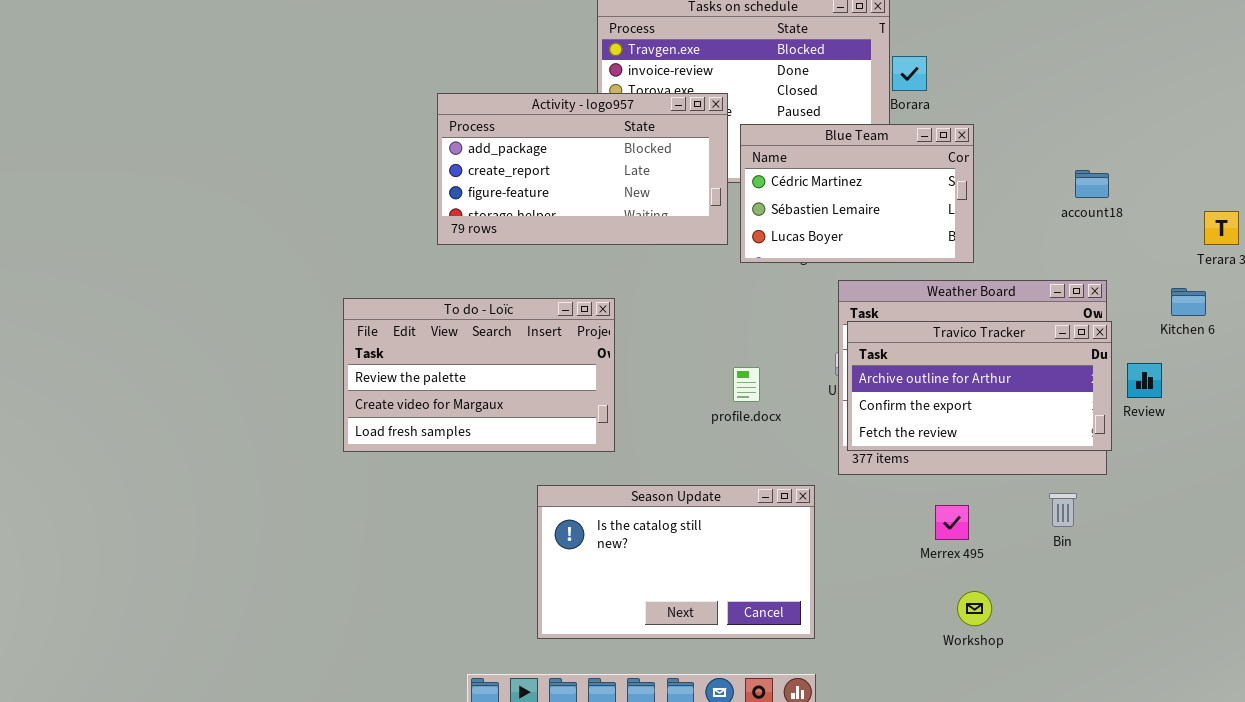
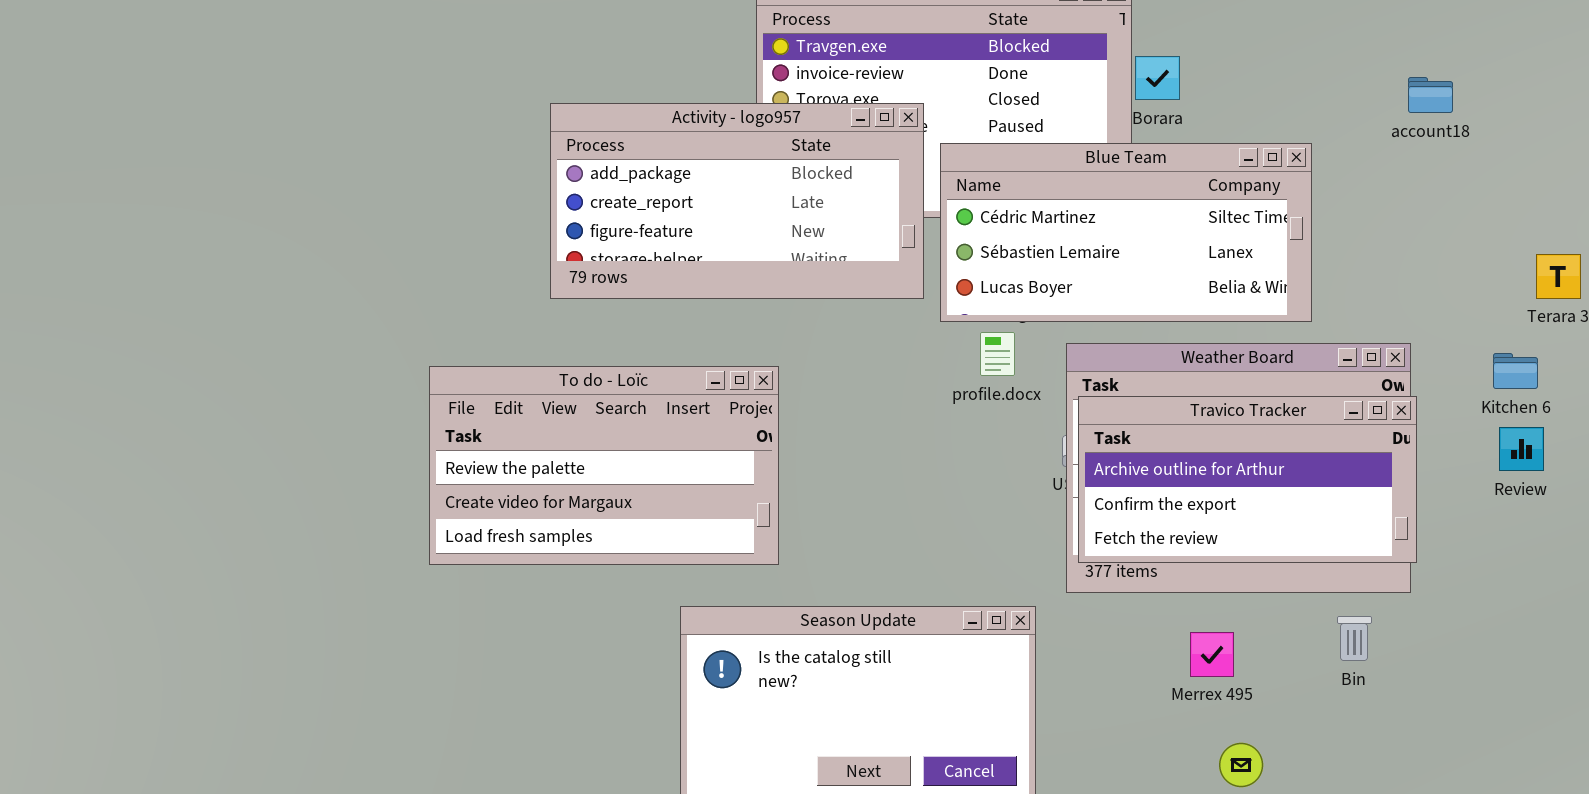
Blue Team: [740,124,974,263] -> [940,143,1312,322], resized
account18: [1075,170,1109,198] -> [1408,77,1453,113], moved
Review: [1127,363,1162,398] -> [1499,427,1544,471], moved
profile.docx: [733,367,760,402] -> [980,332,1015,376], moved

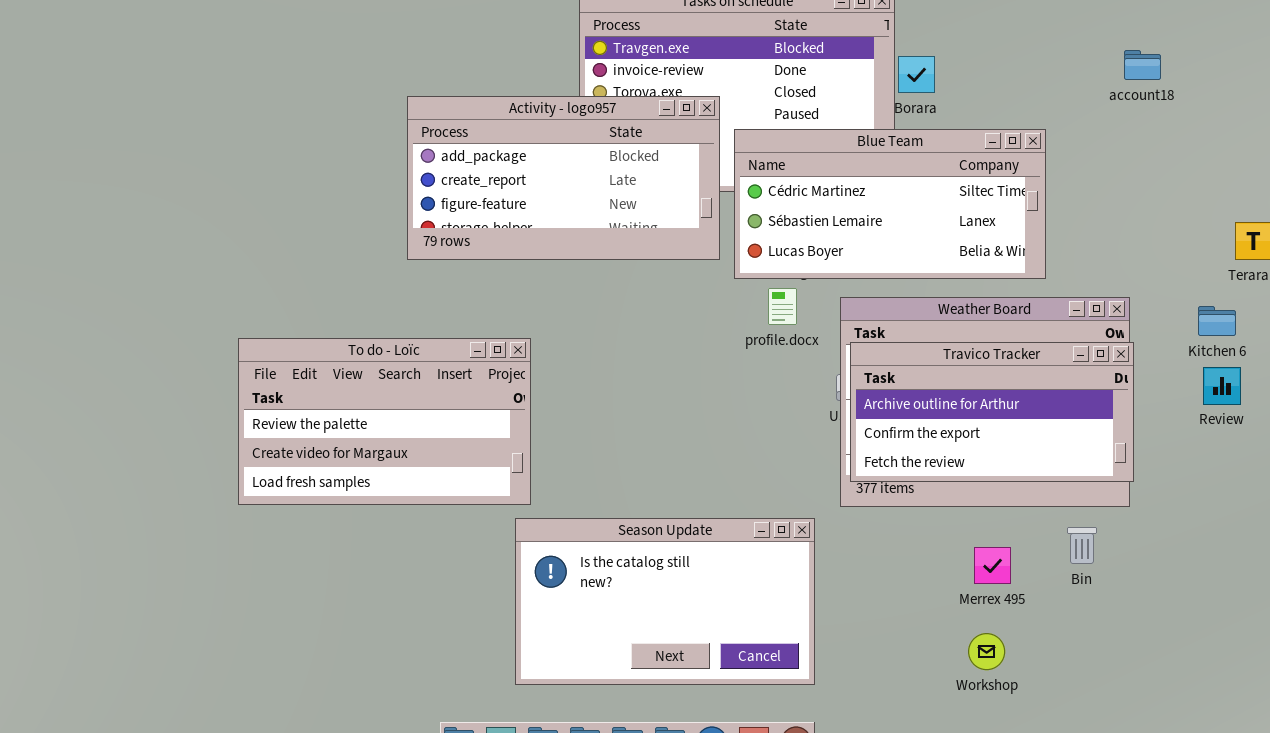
account18: [1408,77,1453,113] -> [1124,50,1161,80], moved
To do - Loïc: [429,366,779,565] -> [238,338,531,505], moved
Merrex 495: [1190,632,1234,677] -> [974,547,1011,584], moved

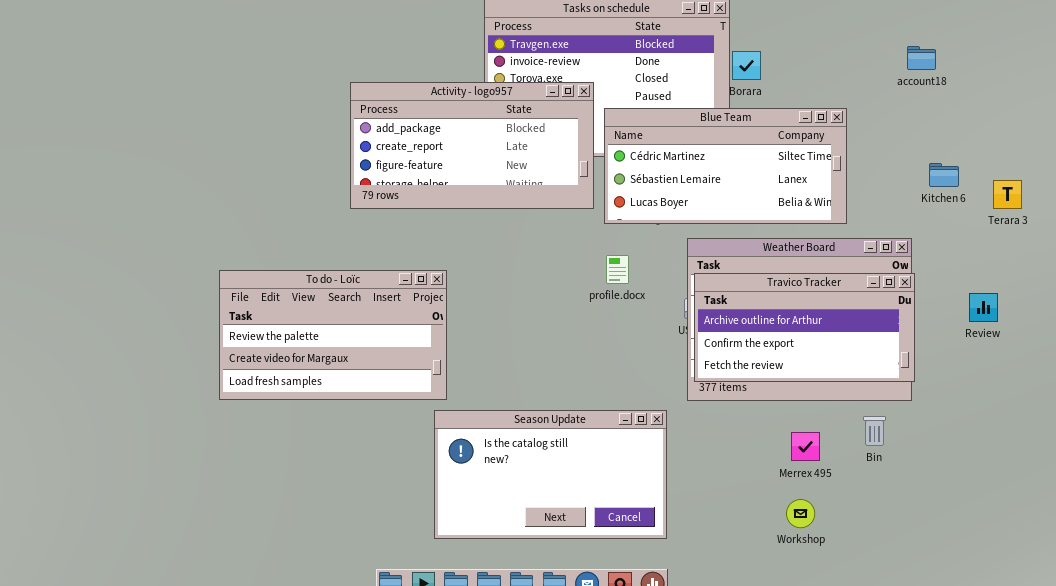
profile.docx: [768,288,797,325] -> [606,255,629,284], moved
Kitchen 6: [1198,306,1236,336] -> [929,163,959,187], moved

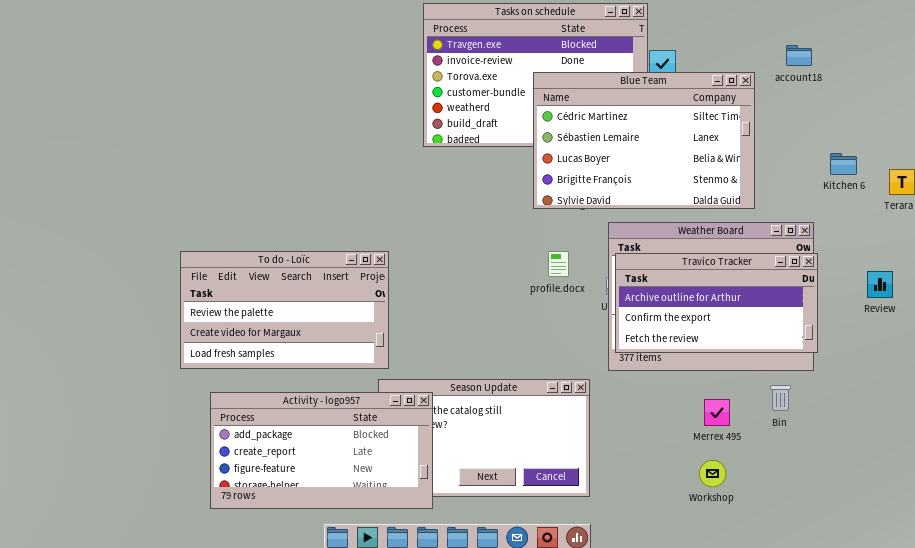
account18: [907,46,936,70] -> [786,45,812,66], moved
Activity - logo957: [350,82,594,209] -> [210,392,433,509], moved
Blue Team: [604,108,847,224] -> [533,72,755,209], resized
profile.docx: [606,255,629,284] -> [548,251,569,277], moved

